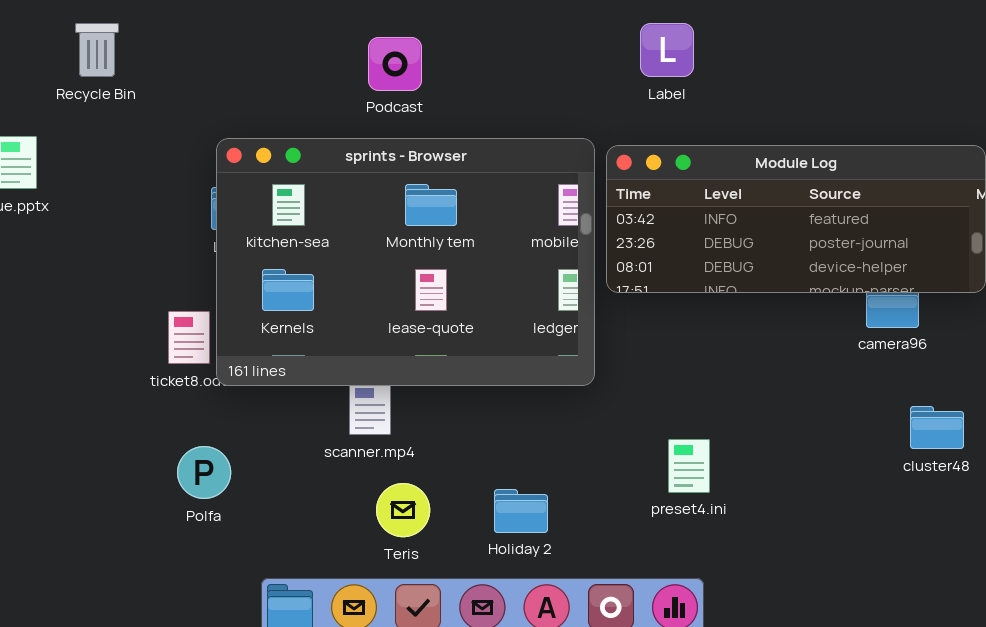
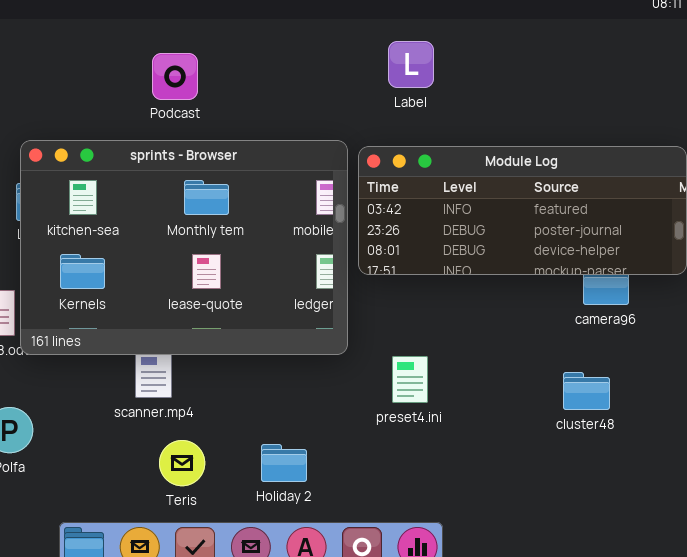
cluster48: [910,406,964,449] -> [563,372,610,410], moved
preset4.ini: [668,439,710,493] -> [392,356,428,403], moved

